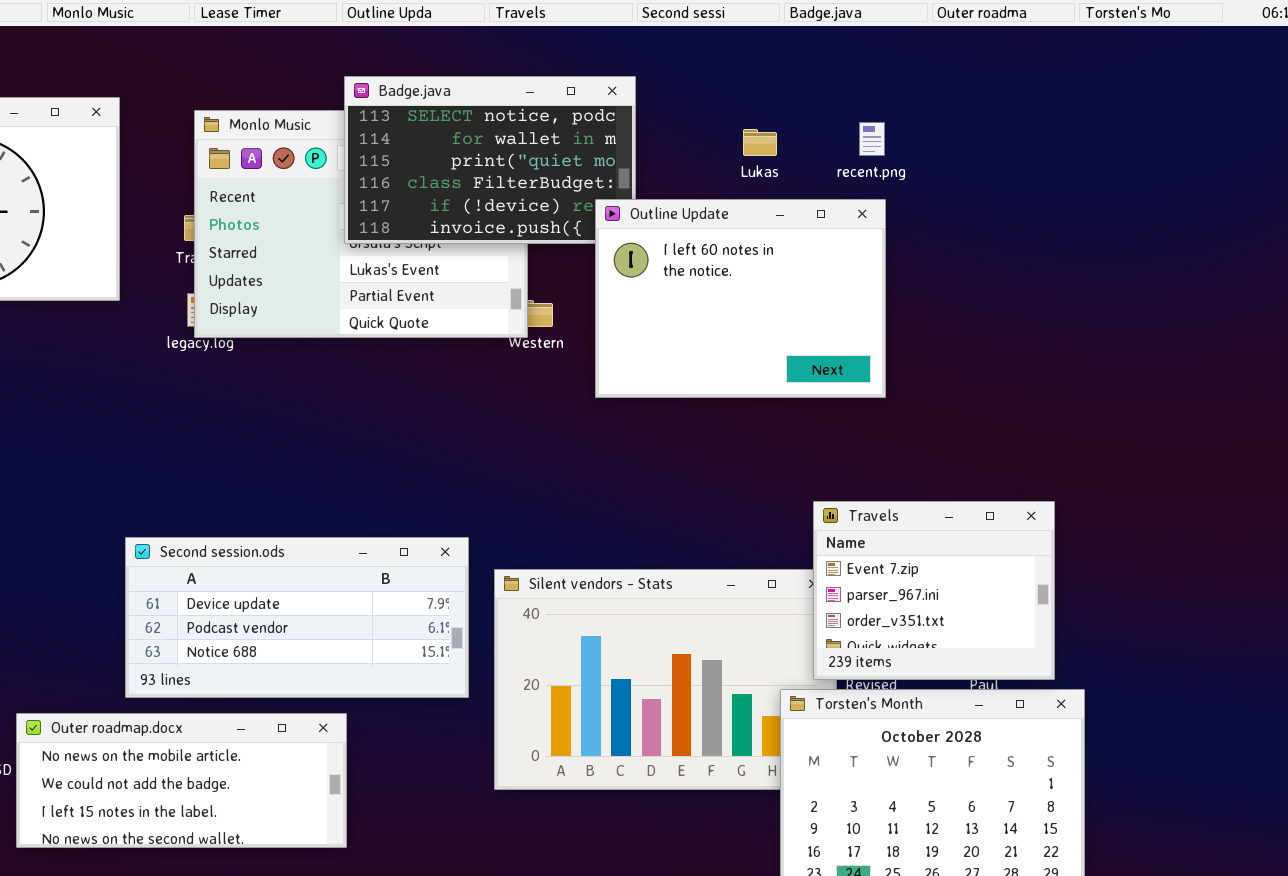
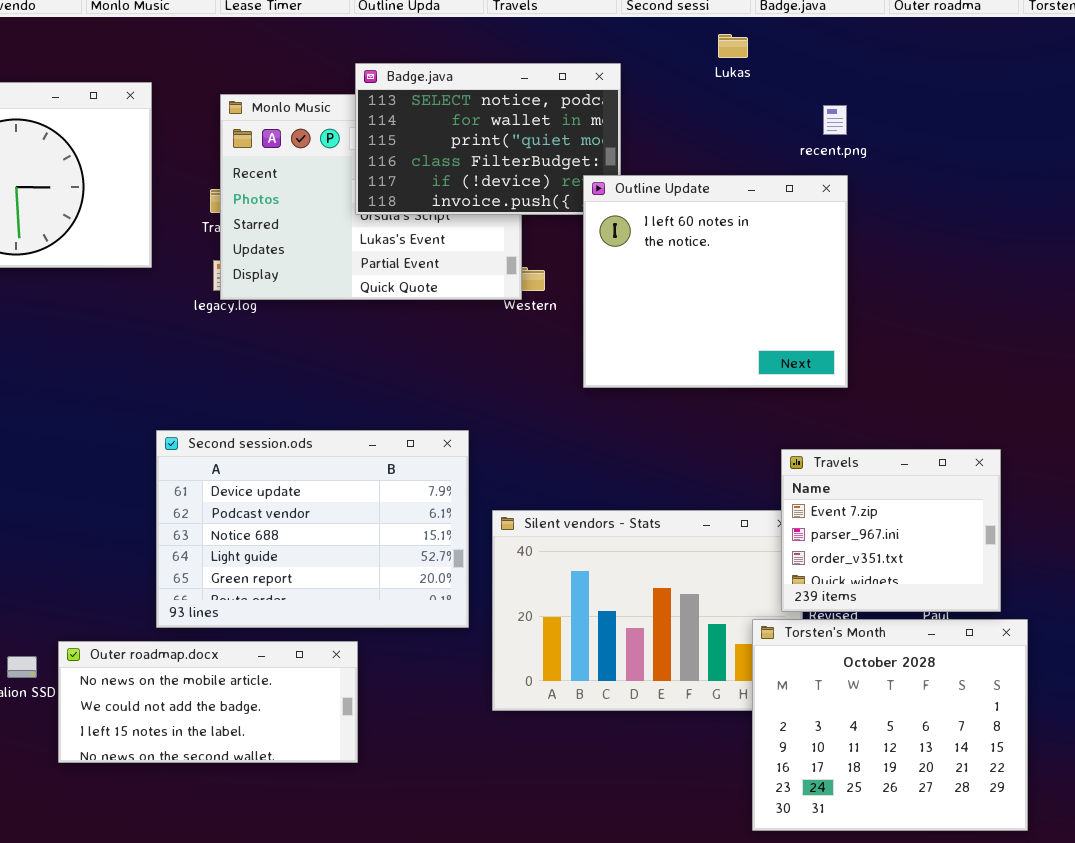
Lukas: [743,129,777,156] -> [718,34,748,58], moved
Outline Update: [595,199,886,398] -> [583,175,848,388], resized
Second session.ods: [125,537,469,698] -> [156,430,469,628], resized

